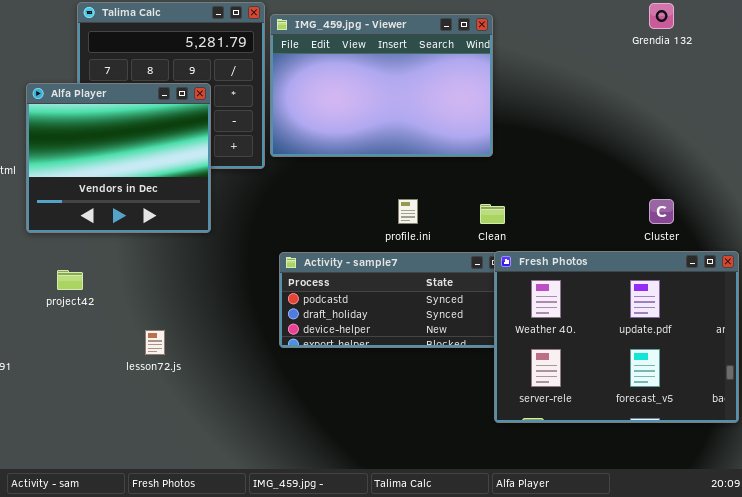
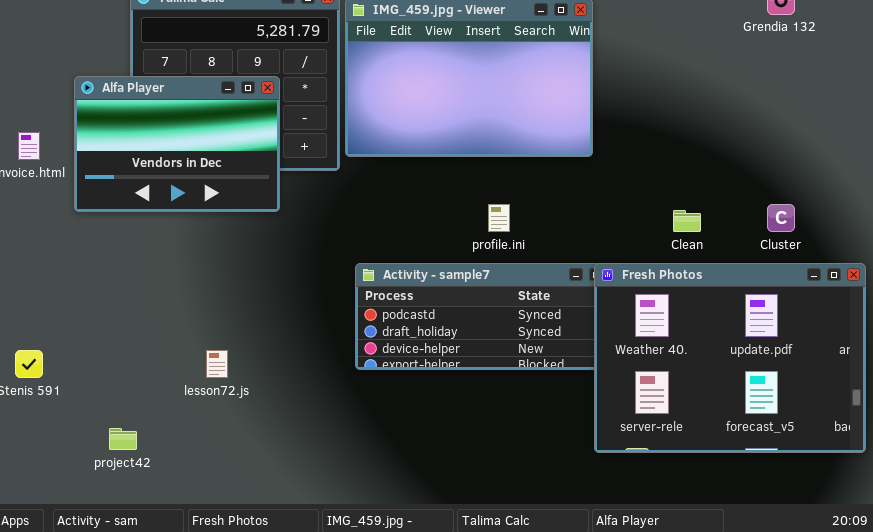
Alfa Player: [26,83,211,233] -> [74,76,280,212], resized
Clean: [480,204,505,224] -> [673,210,701,232], moved
project42: [57,270,83,290] -> [109,428,137,450], moved

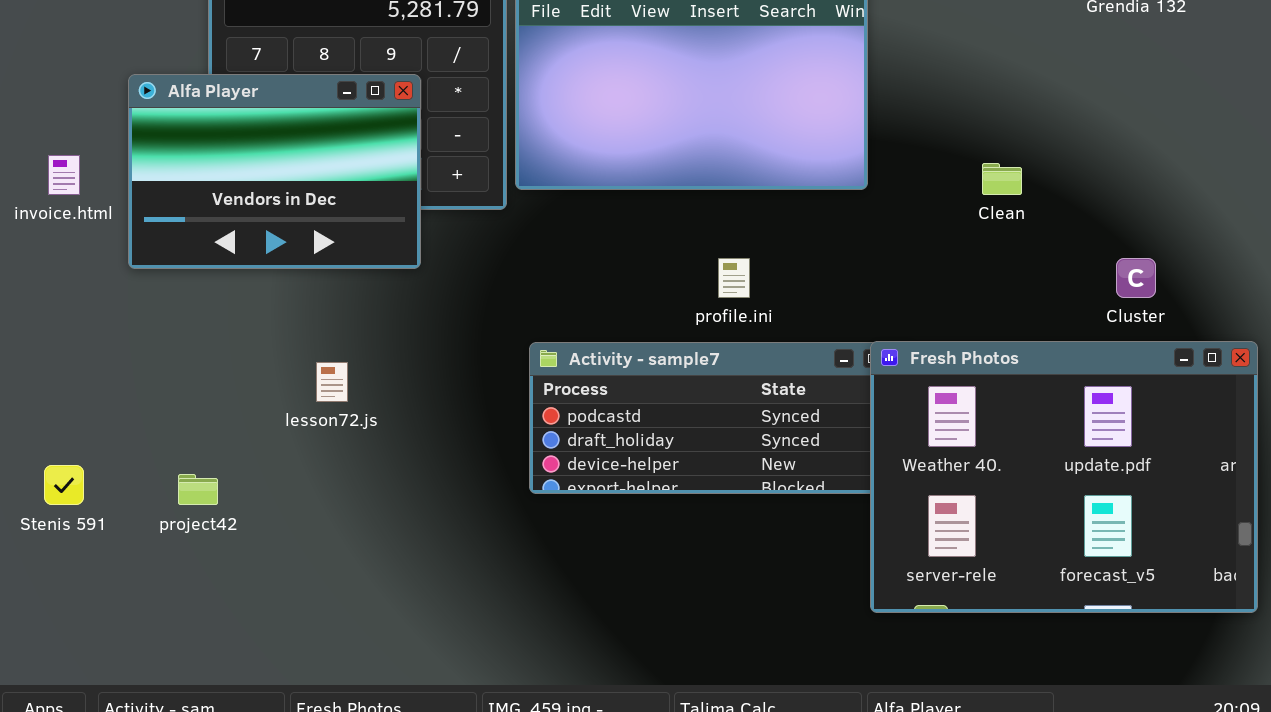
Clean: [673,210,701,232] -> [982,163,1022,195], moved
lesson72.js: [206,350,228,378] -> [316,362,348,402], moved
project42: [109,428,137,450] -> [178,474,218,505], moved

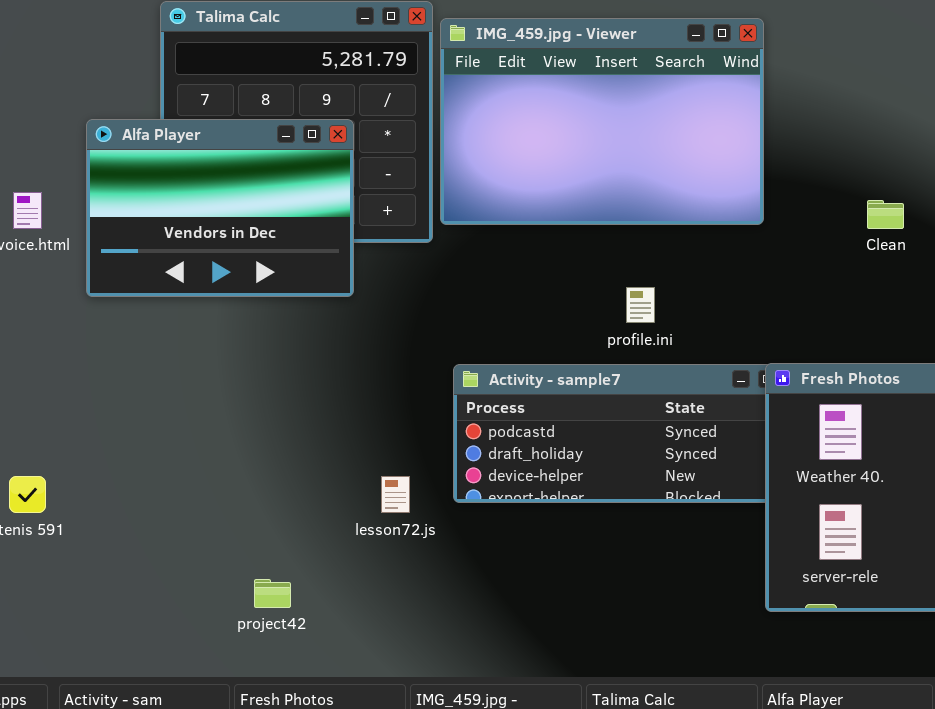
lesson72.js: [316,362,348,402] -> [381,476,410,513], moved
project42: [178,474,218,505] -> [254,579,291,608], moved

